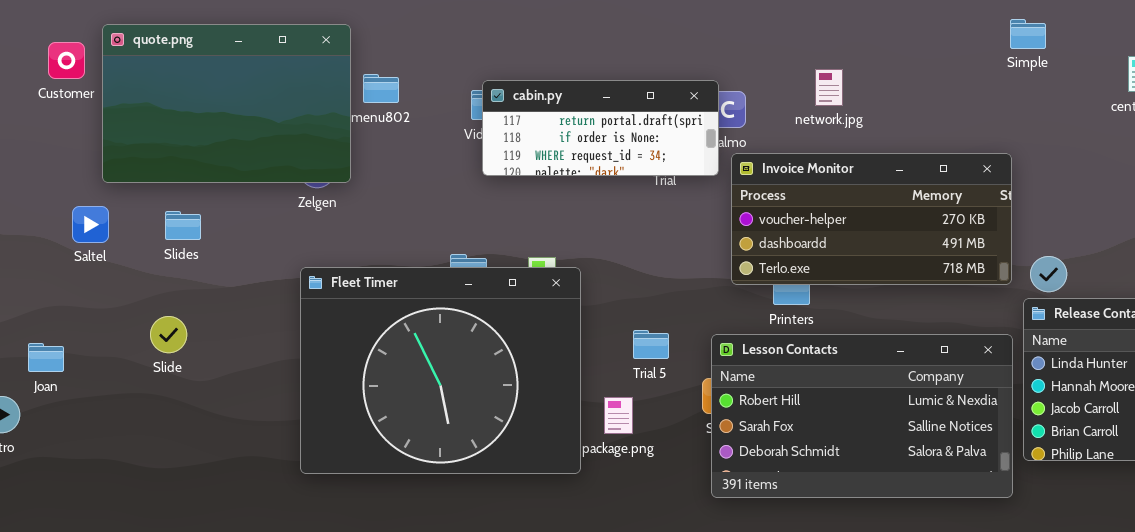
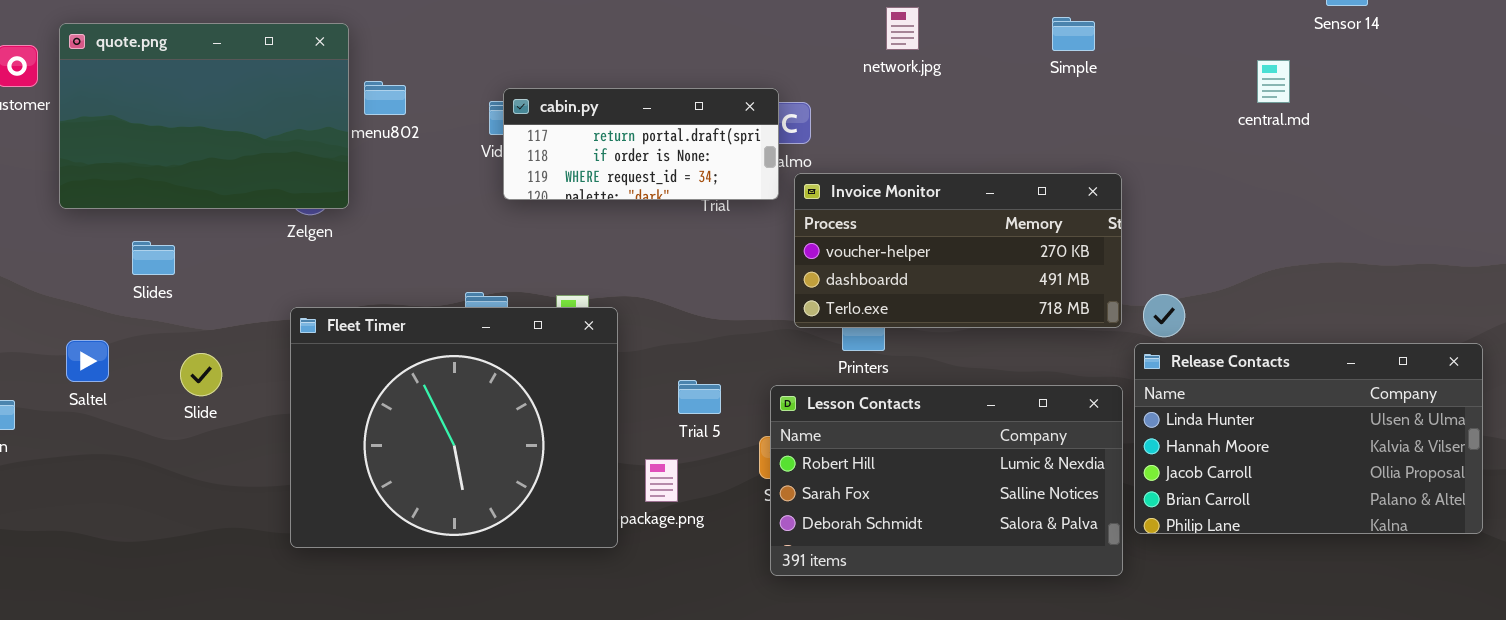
Simple: [1010,19,1046,49] -> [1052,17,1095,51], moved
network.jpg: [815,69,843,106] -> [886,7,919,50], moved
Saltel: [72,206,109,243] -> [66,340,109,382], moved
Slide: [150,316,187,353] -> [180,353,222,396], moved

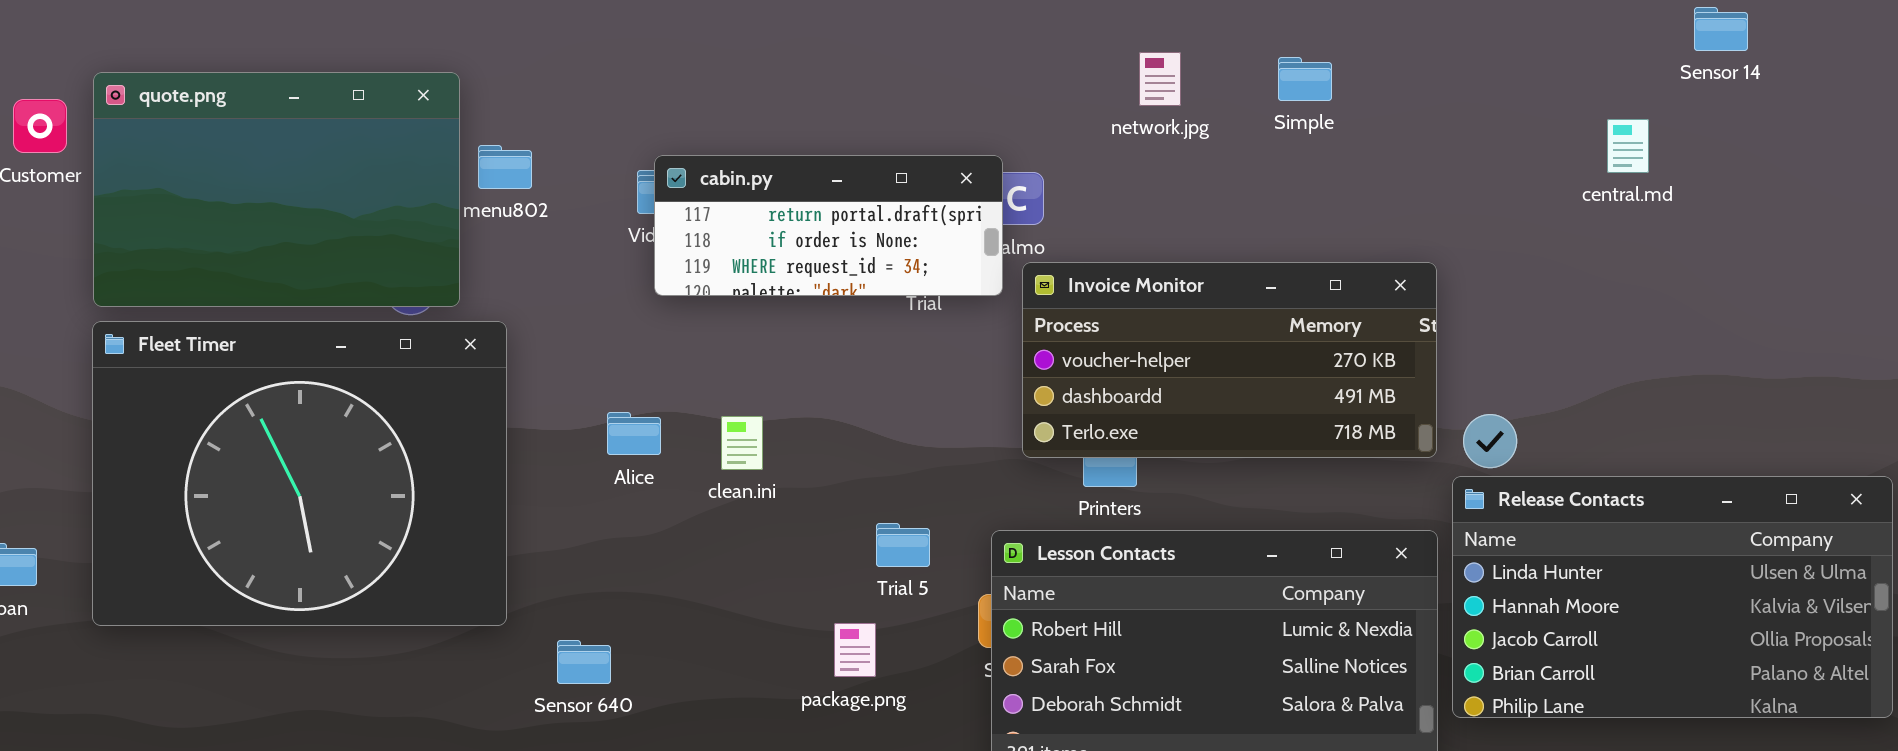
Simple: [1052,17,1095,51] -> [1278,57,1332,101], moved
Fleet Timer: [290,307,618,548] -> [92,321,507,626], moved

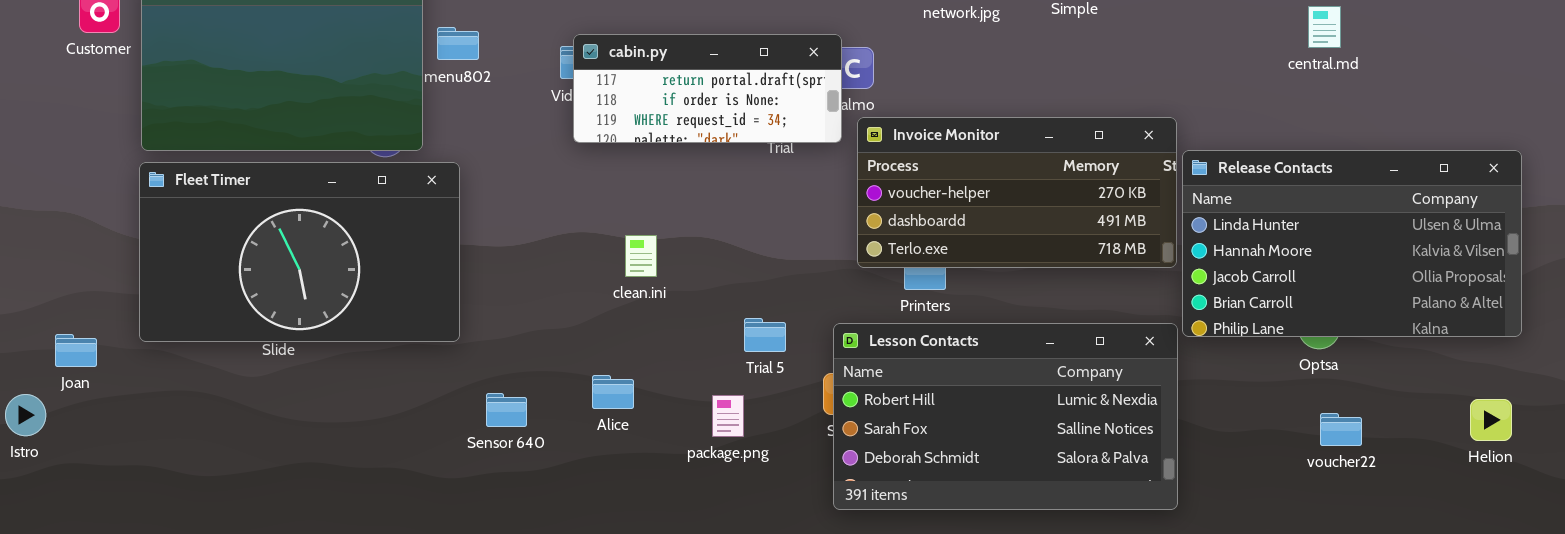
Fleet Timer: [92,321,507,626] -> [139,162,460,342], resized
Alice: [607,412,661,455] -> [592,375,634,409], moved
Release Contacts: [1452,476,1893,718] -> [1182,150,1522,337], moved
Sensor 640: [557,640,611,684] -> [486,393,527,427], moved

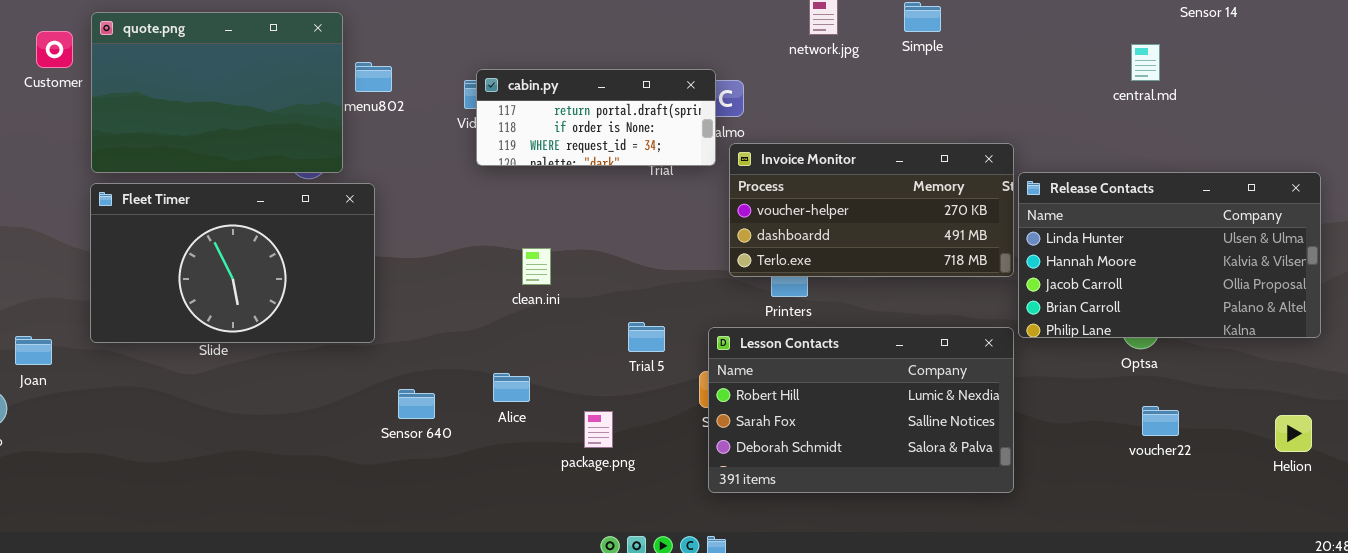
package.png: [712,395,744,437] -> [584,411,613,448], moved
Helion: [1470,399,1512,441] -> [1275,415,1312,452], moved

